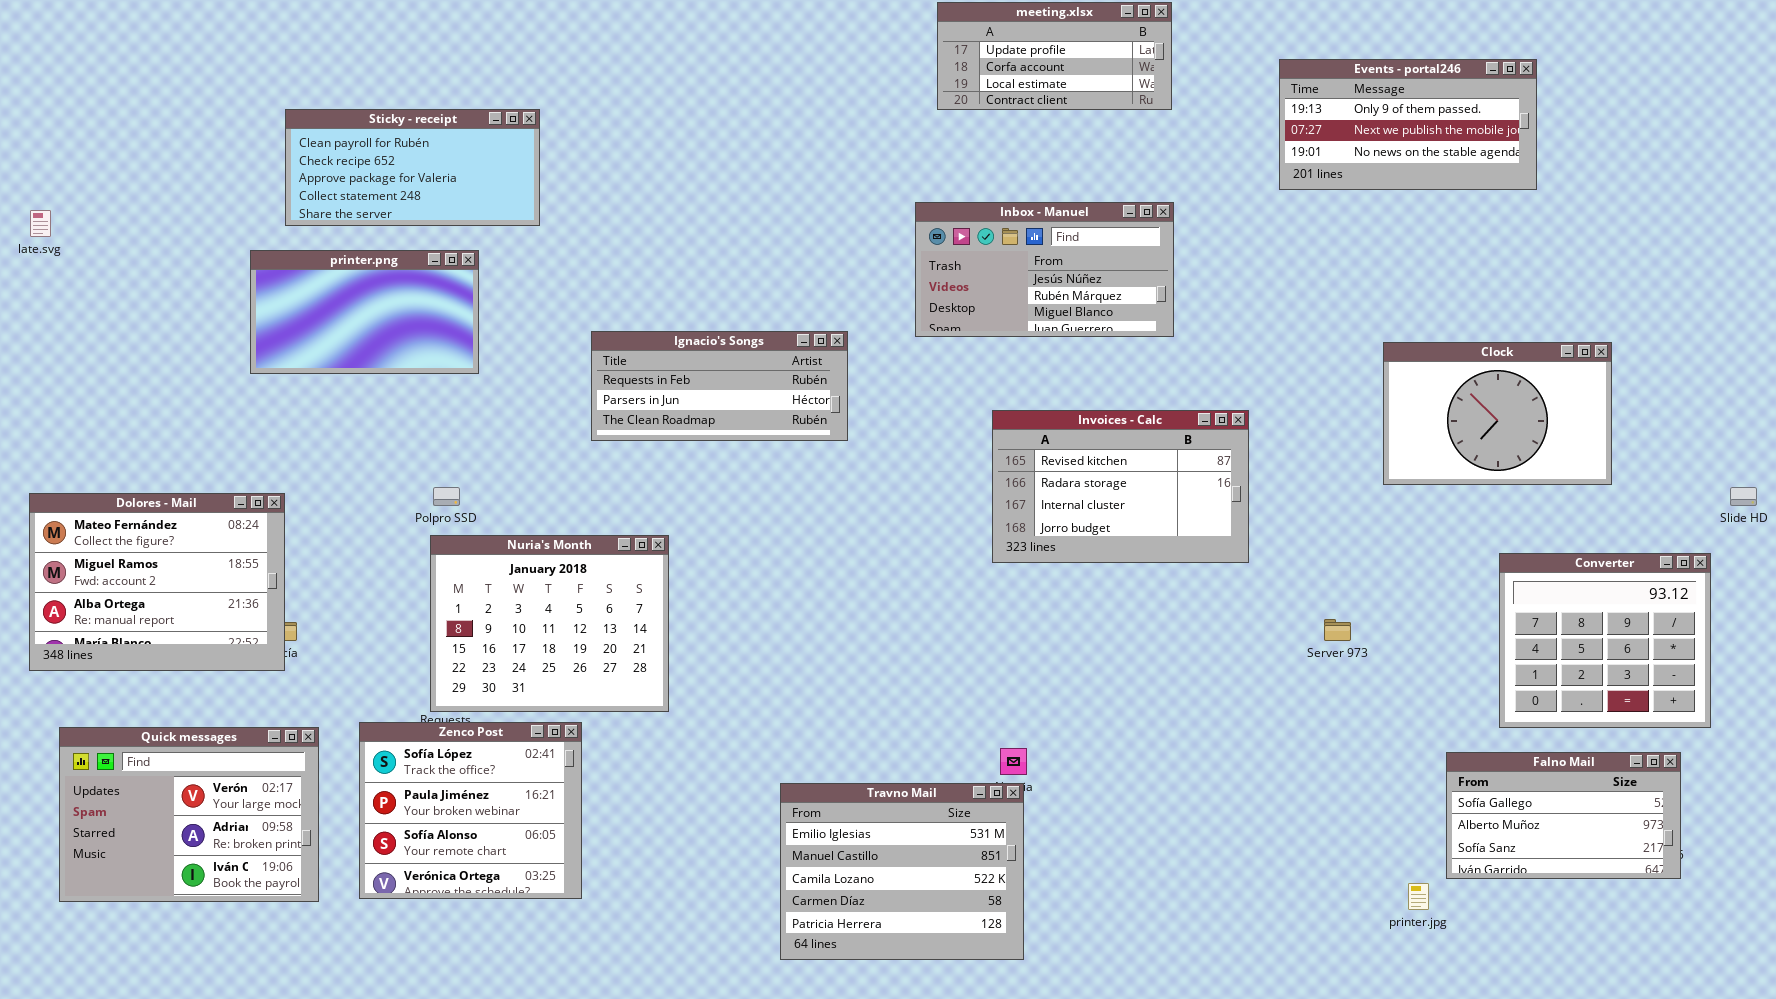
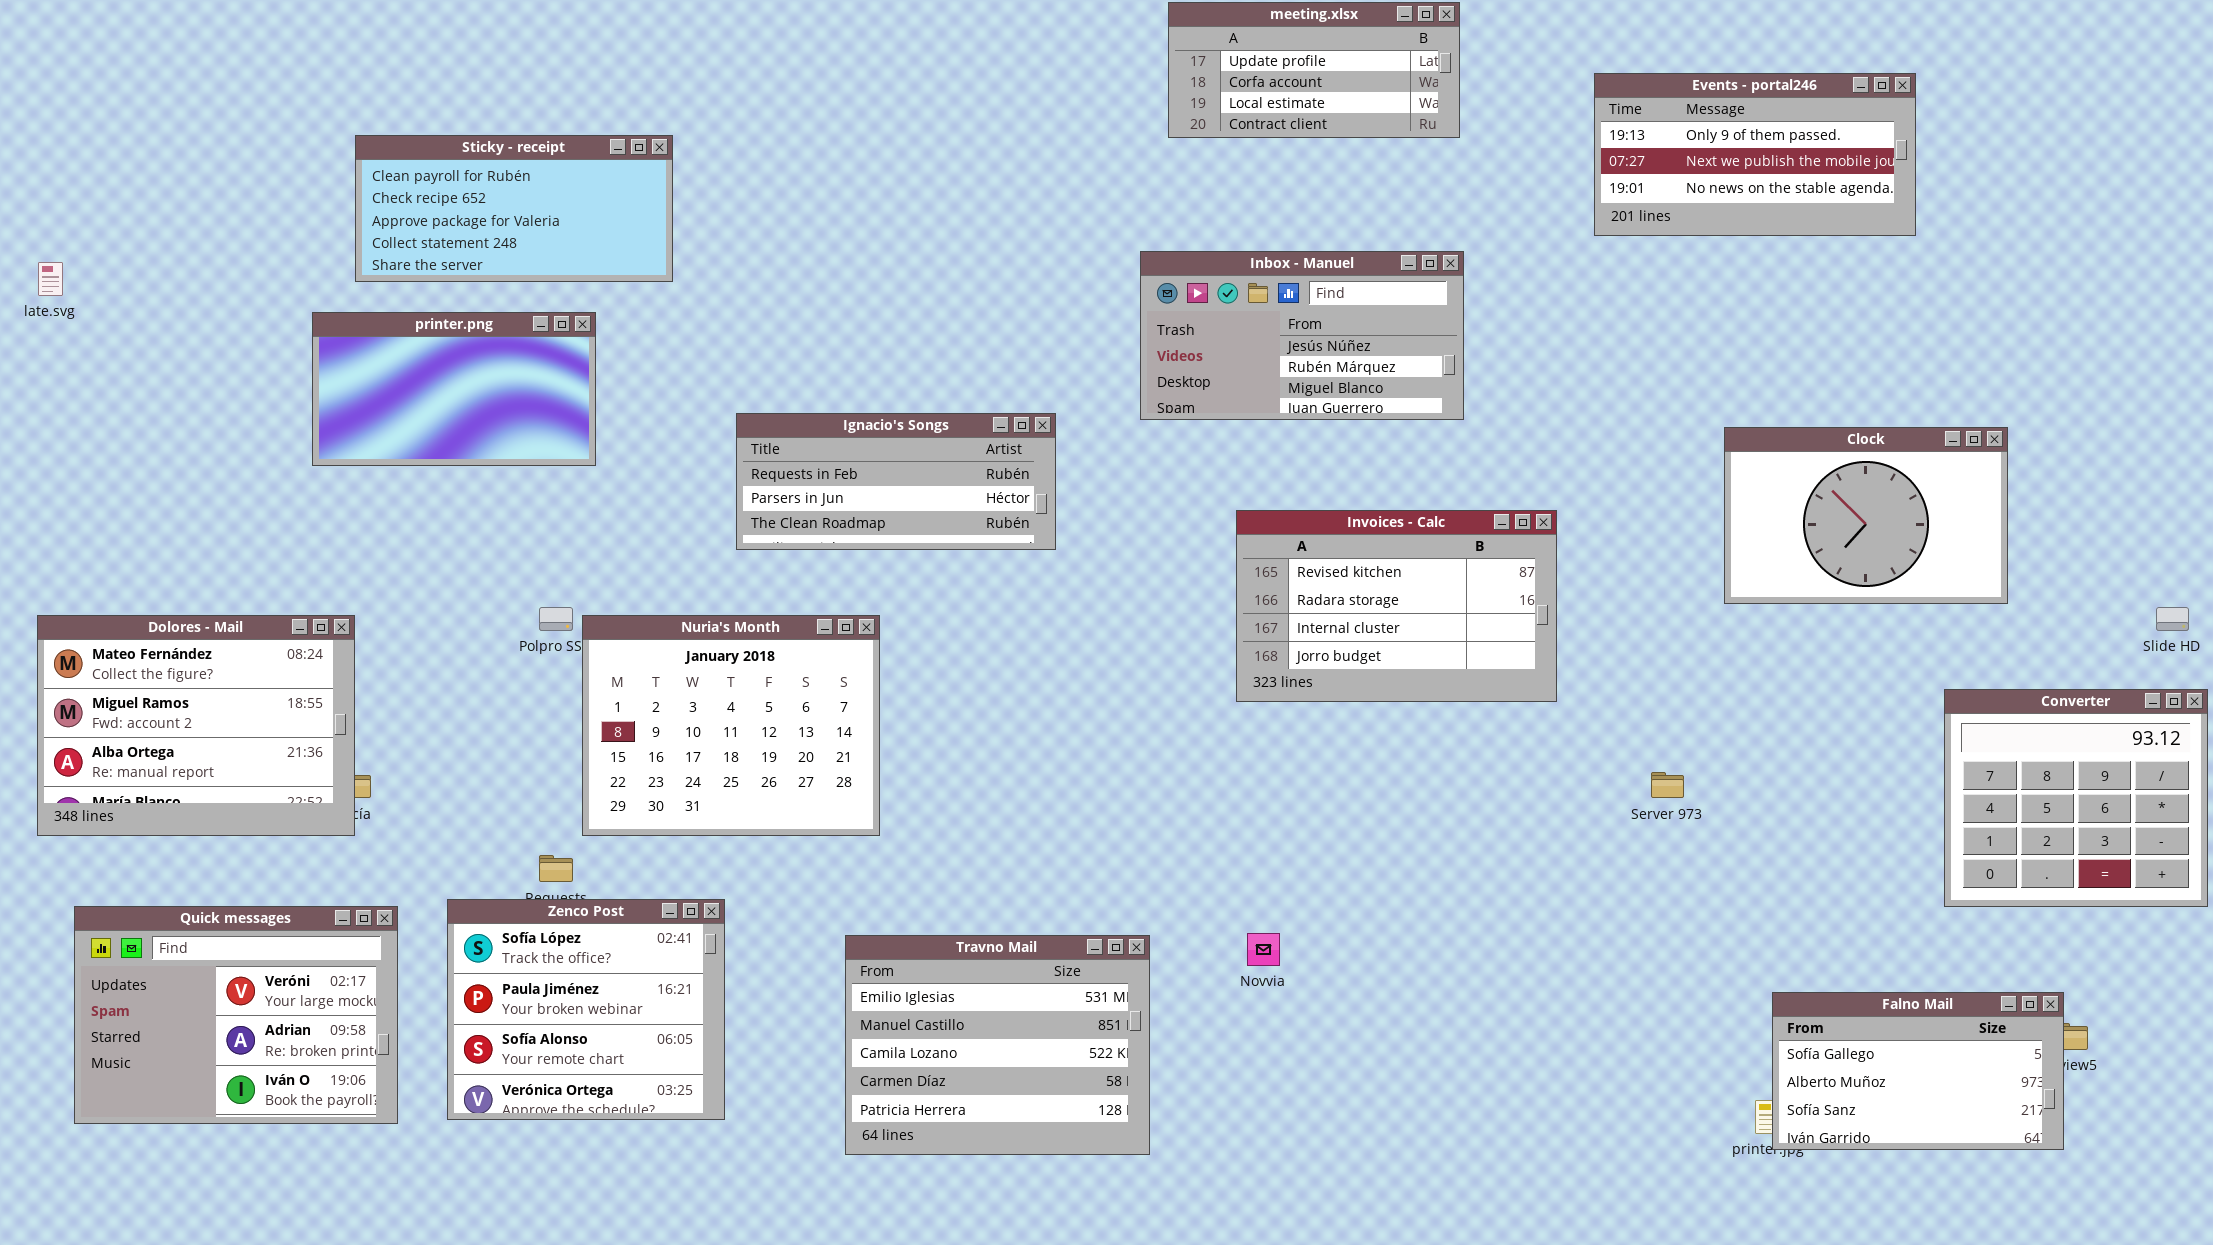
Nuria's Month: [430,535,669,712] -> [582,615,880,836], moved
Converter: [1499,553,1711,728] -> [1944,689,2208,907], moved
Falno Mail: [1446,752,1681,879] -> [1772,992,2064,1150], moved
Travno Mail: [780,783,1024,960] -> [845,935,1150,1155], moved

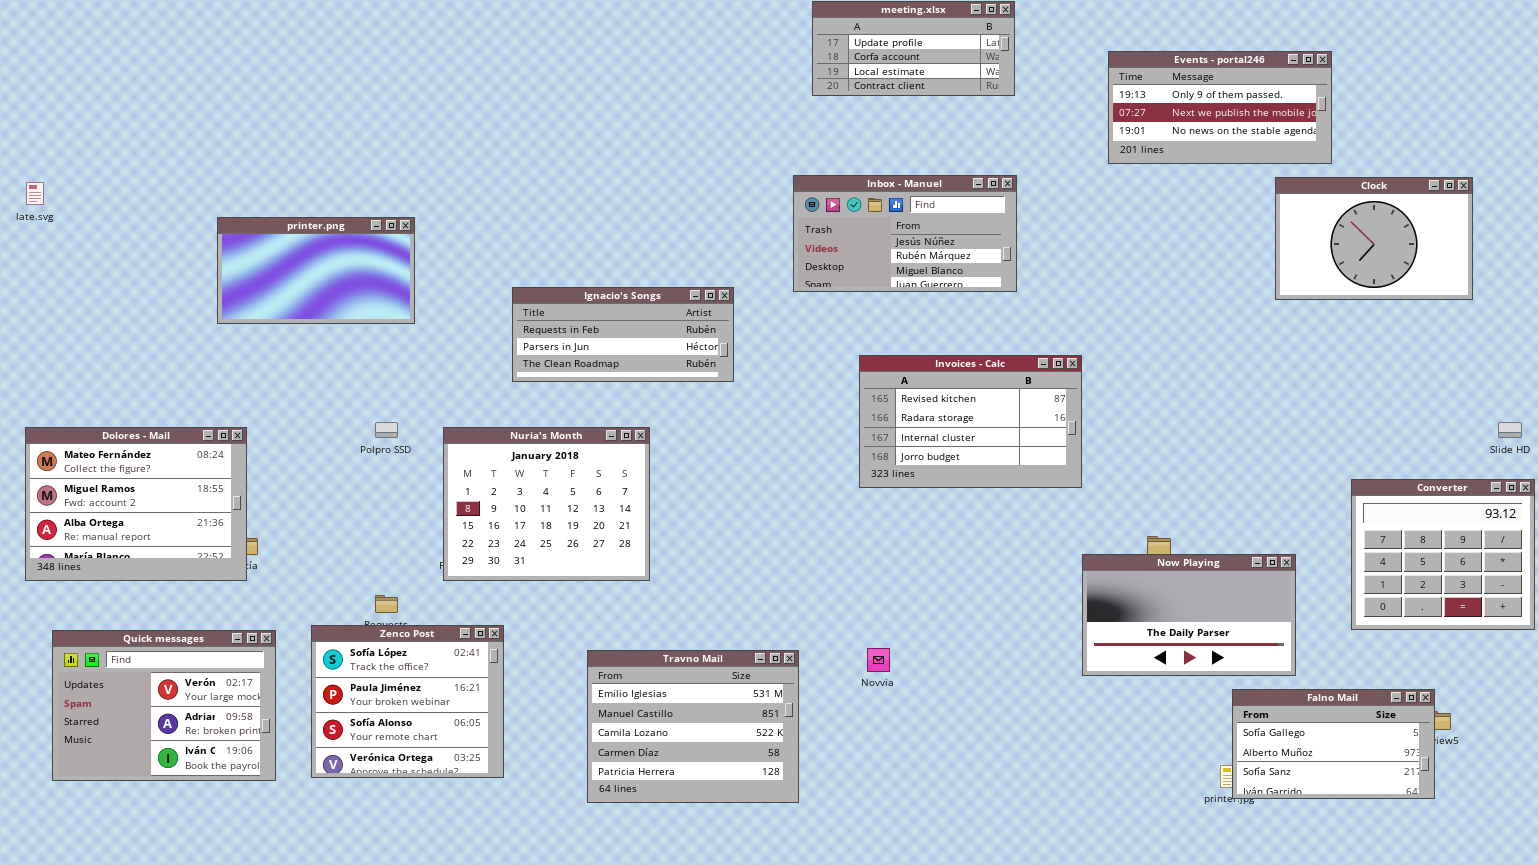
Sticky - receipt: [355,135,673,282] -> none, closed
Clock: [1724,427,2008,604] -> [1275,177,1473,300], moved
Nuria's Month: [582,615,880,836] -> [443,427,650,581], moved
Now Playing: none -> [1082,554,1296,676], opened

